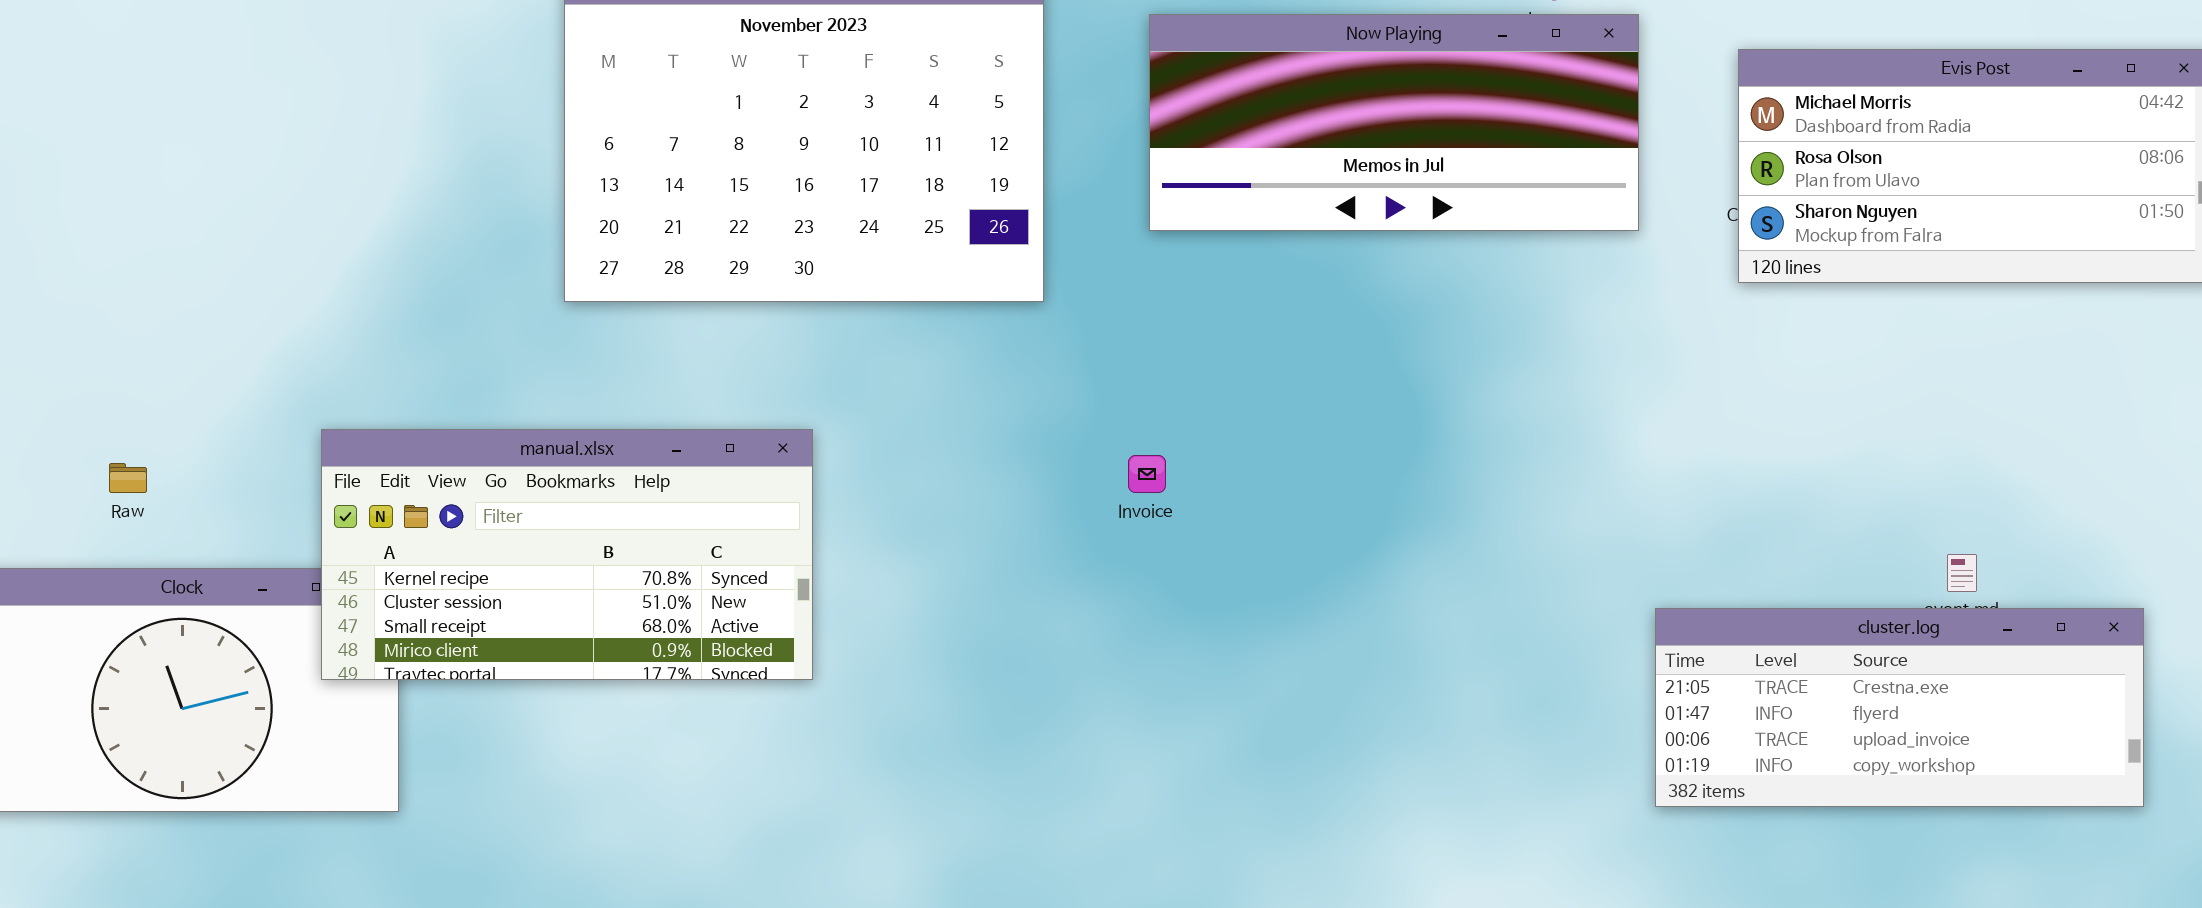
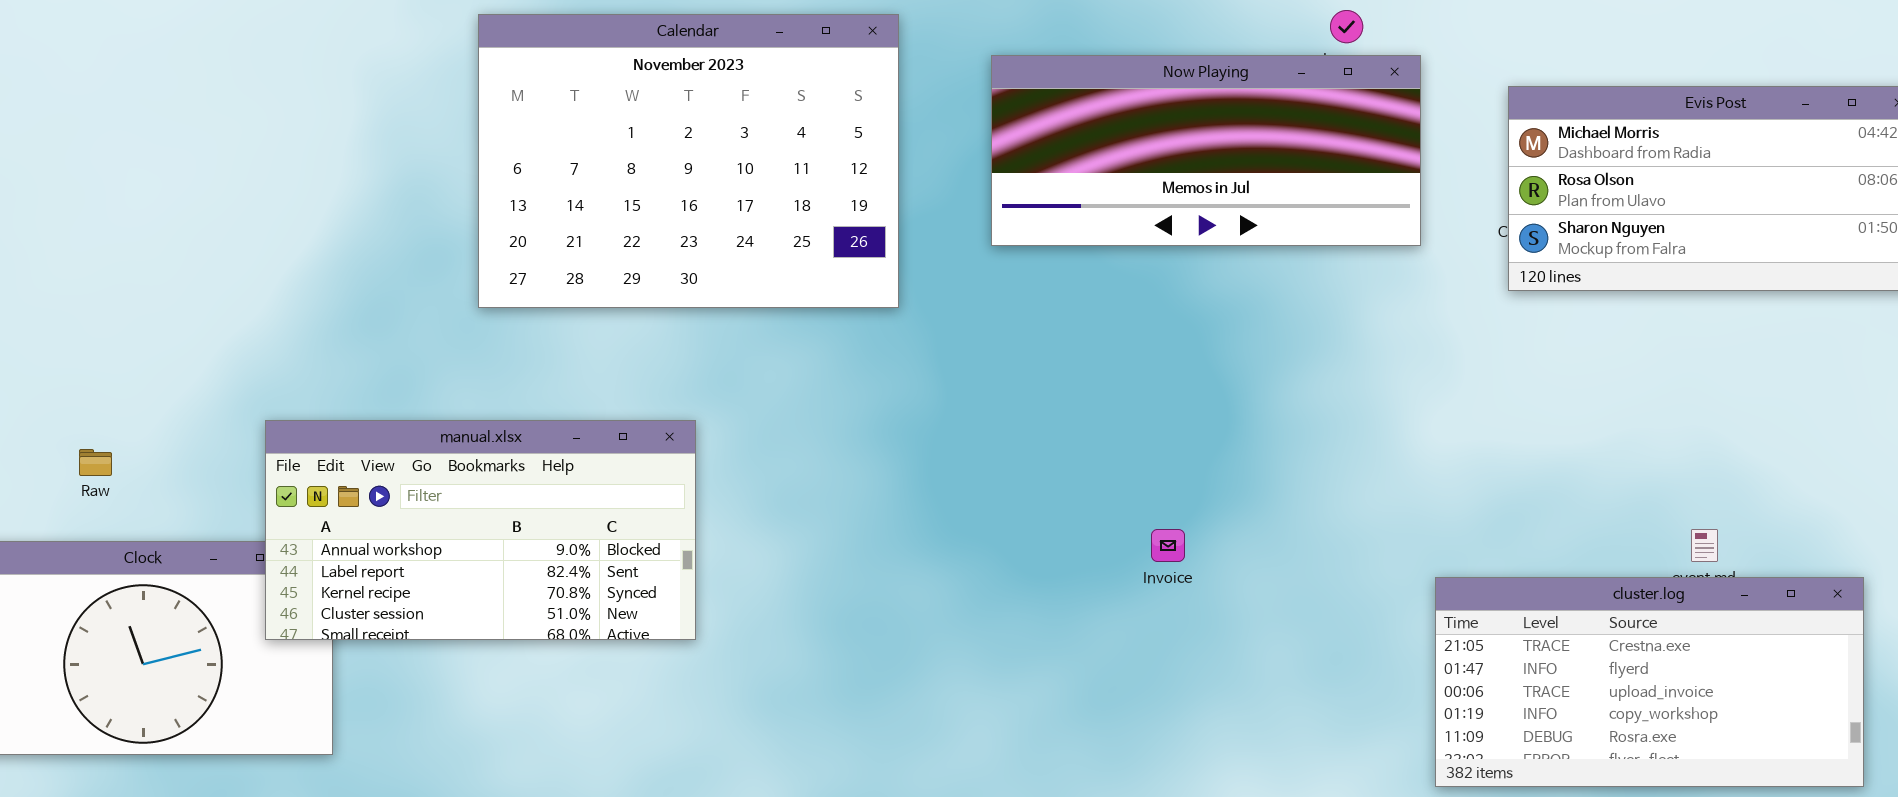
manual.xlsx: [321,429,813,680] -> [265,420,696,640], scrolled up 2 rows
Invoice: [1128,455,1166,493] -> [1151,529,1185,562], moved
cluster.log: [1655,608,2144,807] -> [1435,577,1864,787], resized

